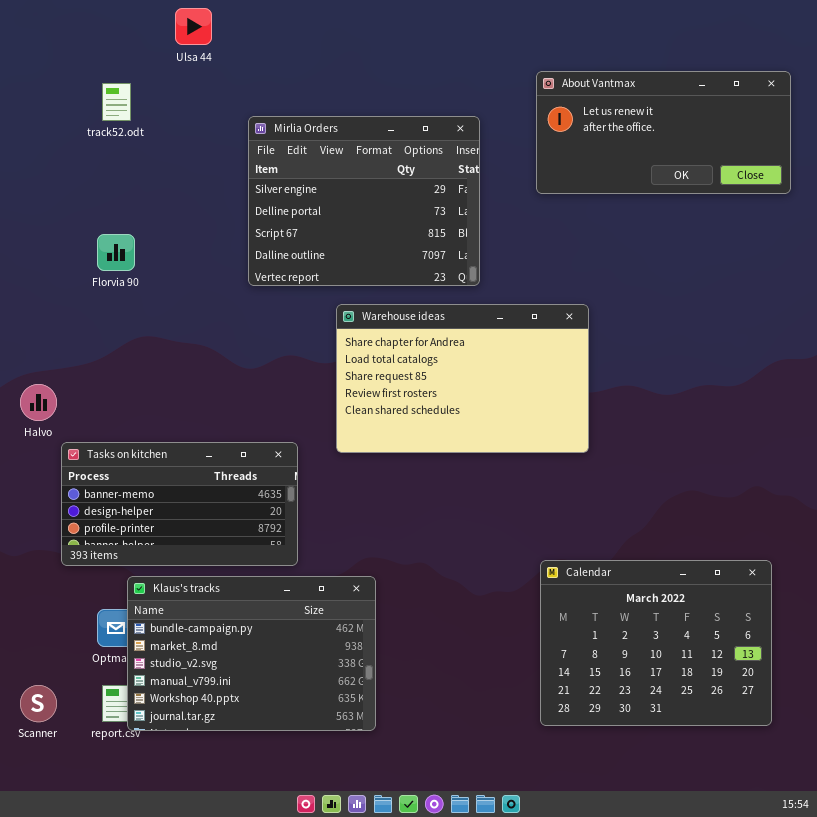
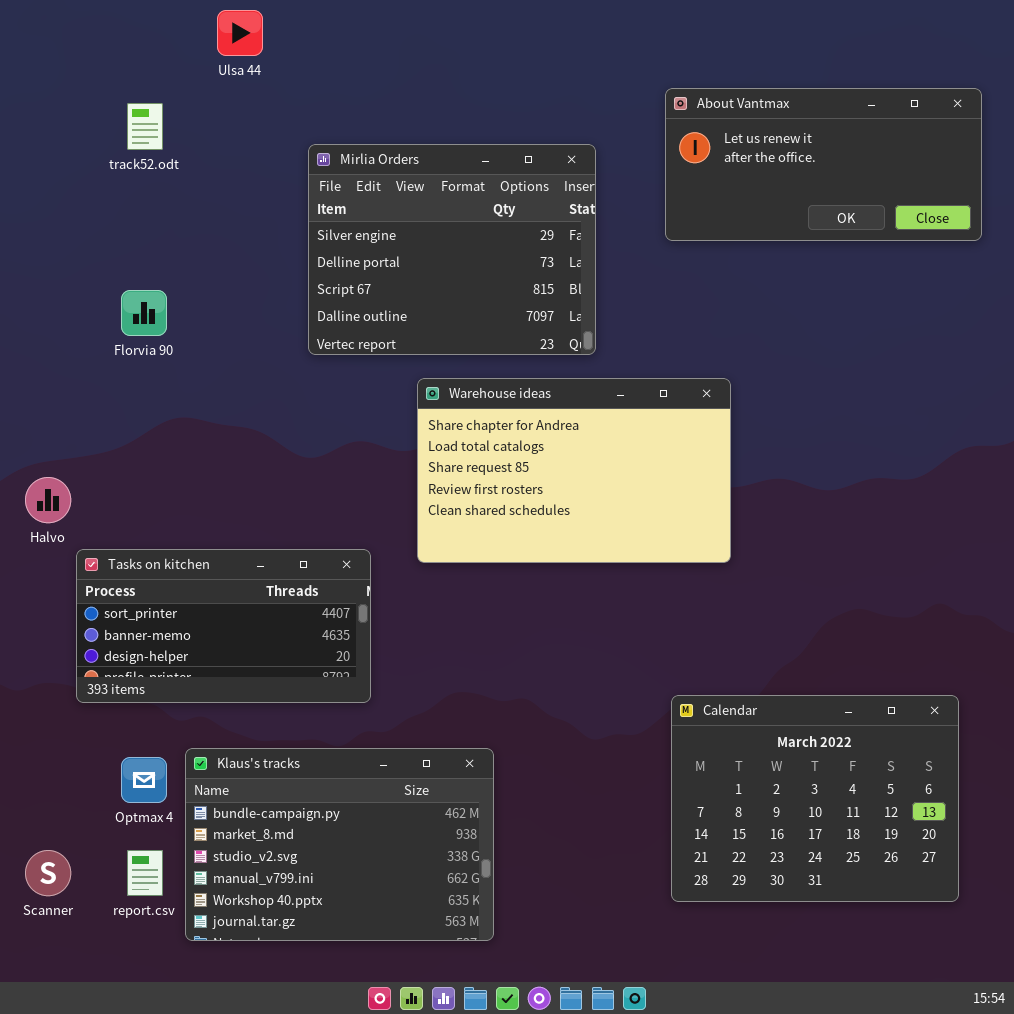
Tasks on kitchen: [61,442,298,566] -> [76,549,371,703], scrolled up 1 row
Klaus's tracks: [127,576,376,731] -> [185,748,494,941], moved

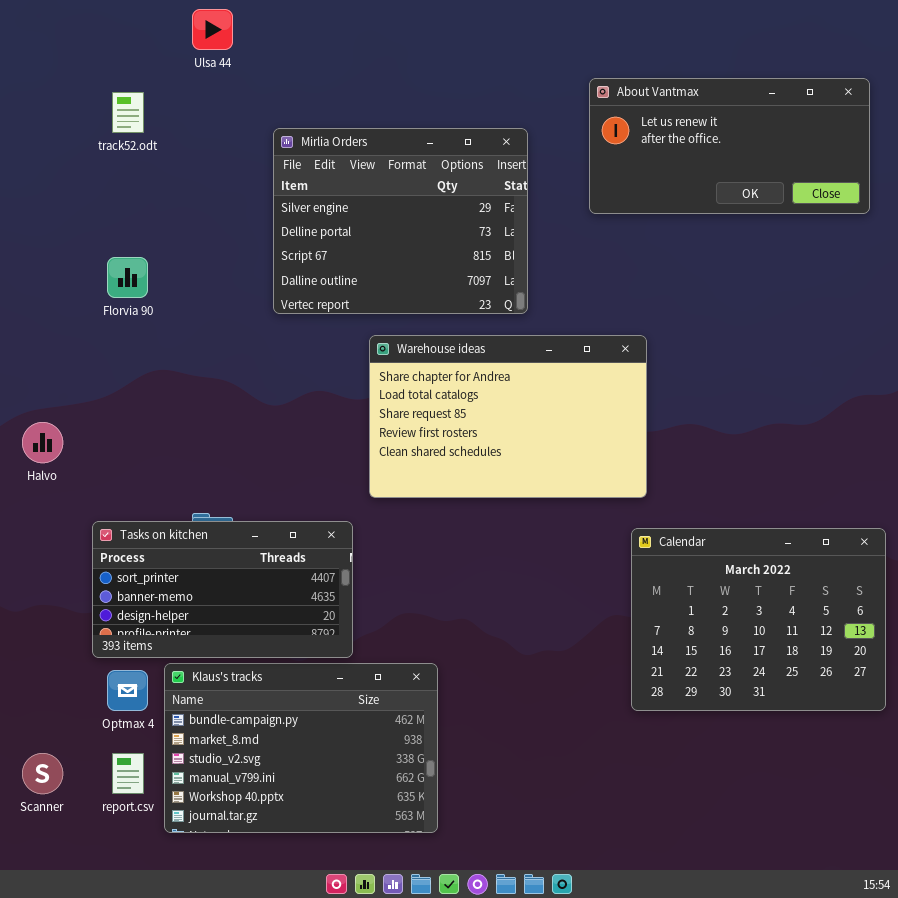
Tasks on kitchen: [76,549,371,703] -> [92,521,353,658], moved
Calendar: [671,695,959,902] -> [631,528,886,711], moved

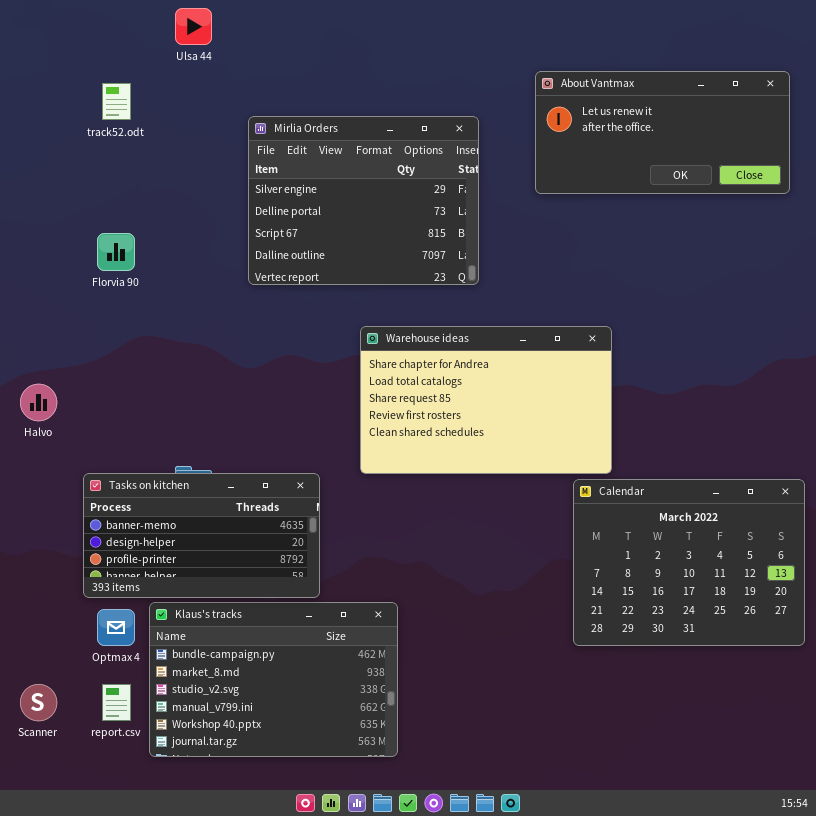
Warehouse ideas: [369,335,647,498] -> [360,326,612,474], moved
Tasks on kitchen: [92,521,353,658] -> [83,473,320,598], scrolled down 1 row

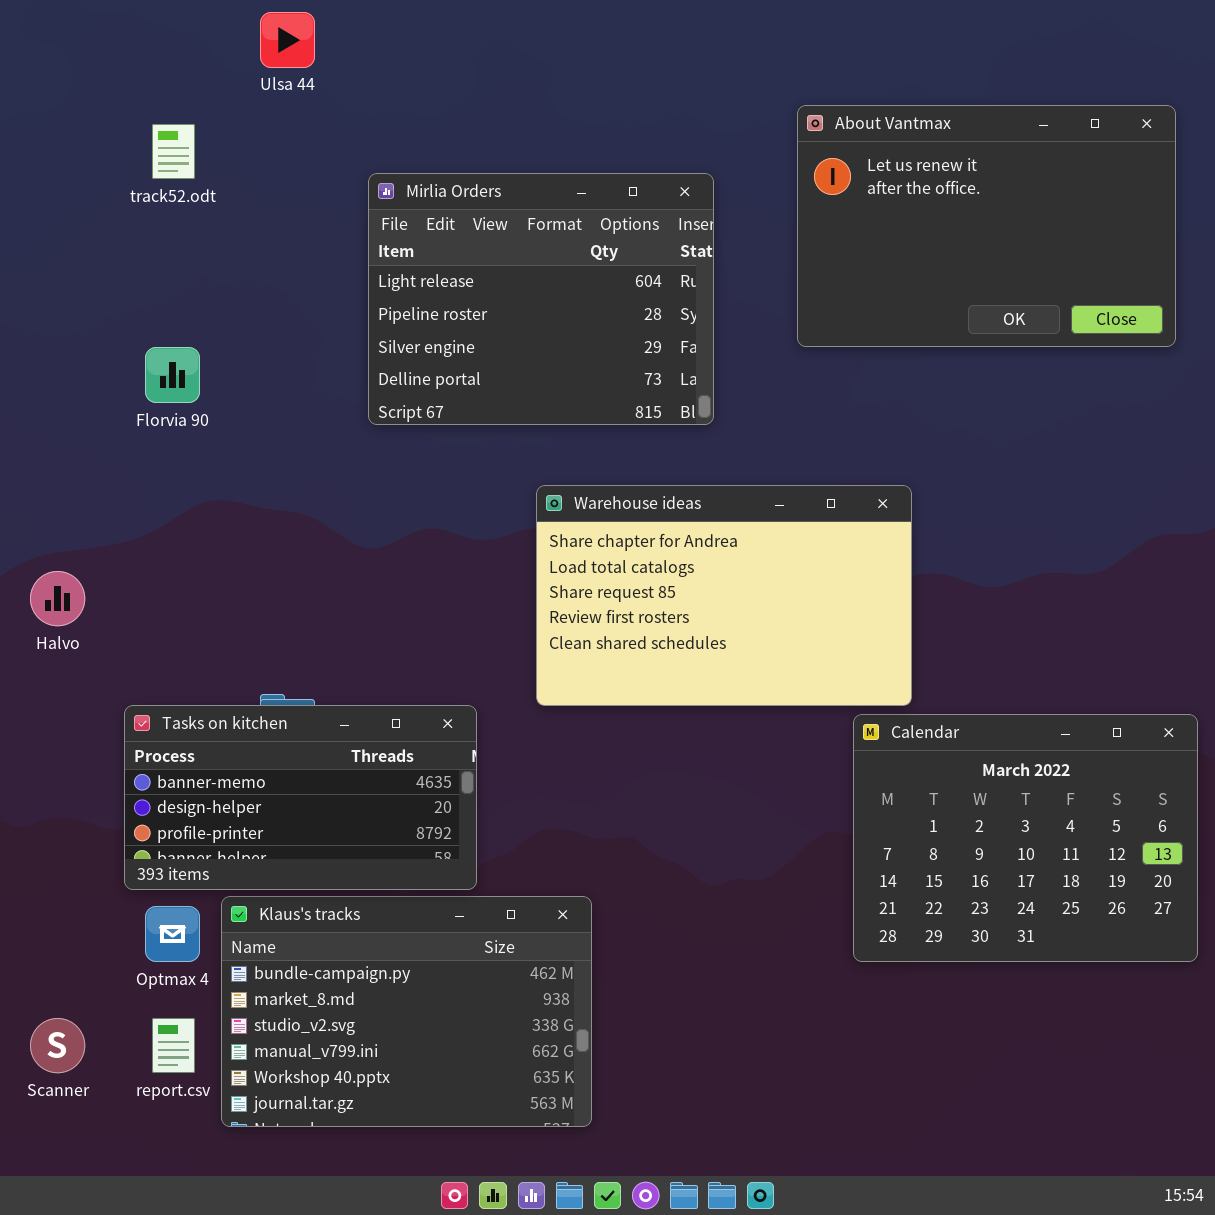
About Vantmax: [535,71,790,194] -> [797,105,1176,347], resized
Mirlia Orders: [248,116,479,285] -> [368,173,714,425], scrolled up 2 rows

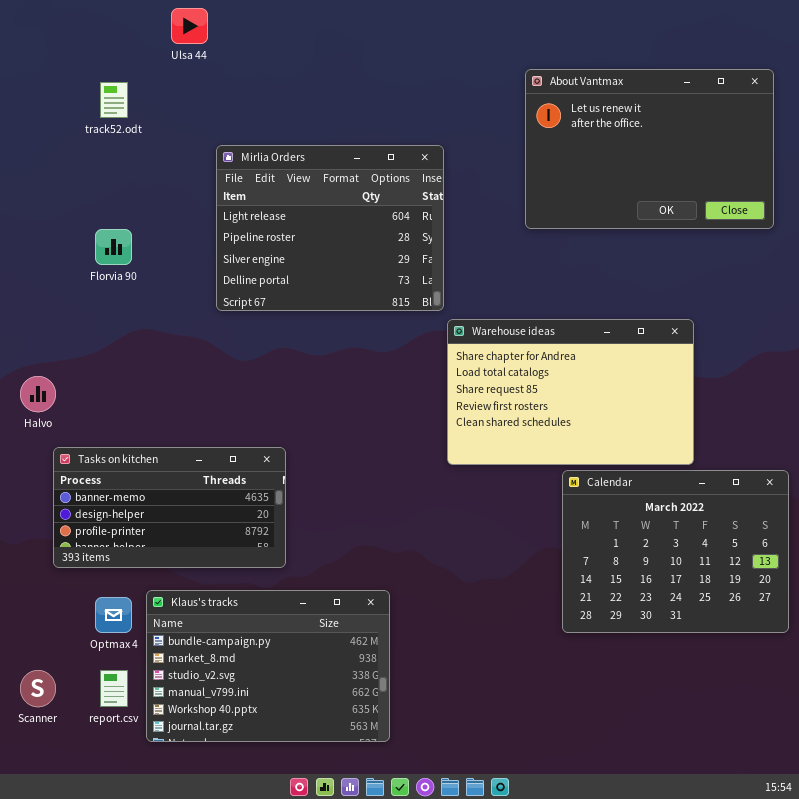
Mirlia Orders: [368,173,714,425] -> [216,145,444,311], moved
Warehouse ideas: [536,485,912,706] -> [447,319,694,465], moved
Tasks on kitchen: [124,705,477,890] -> [53,447,286,568], moved

